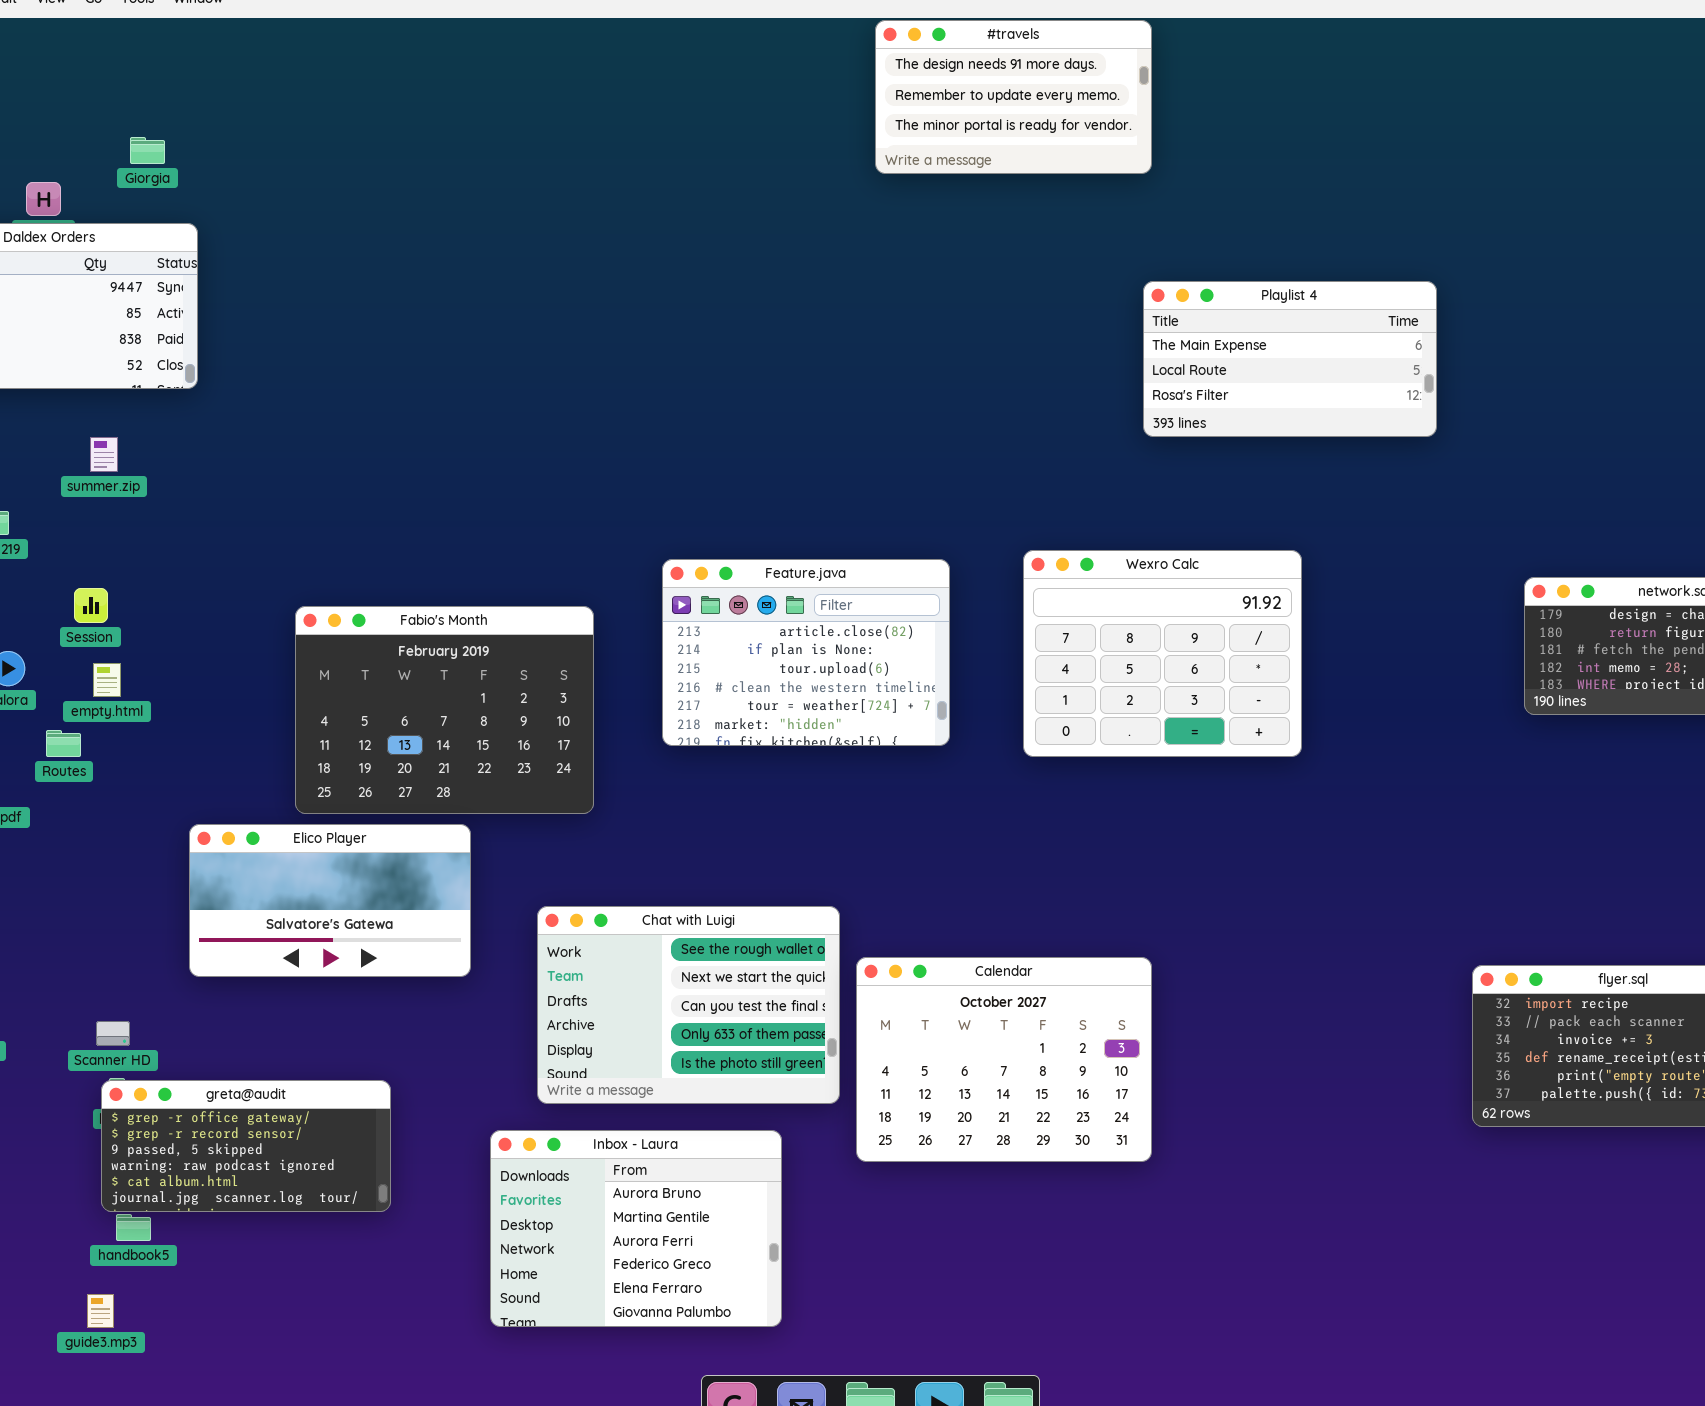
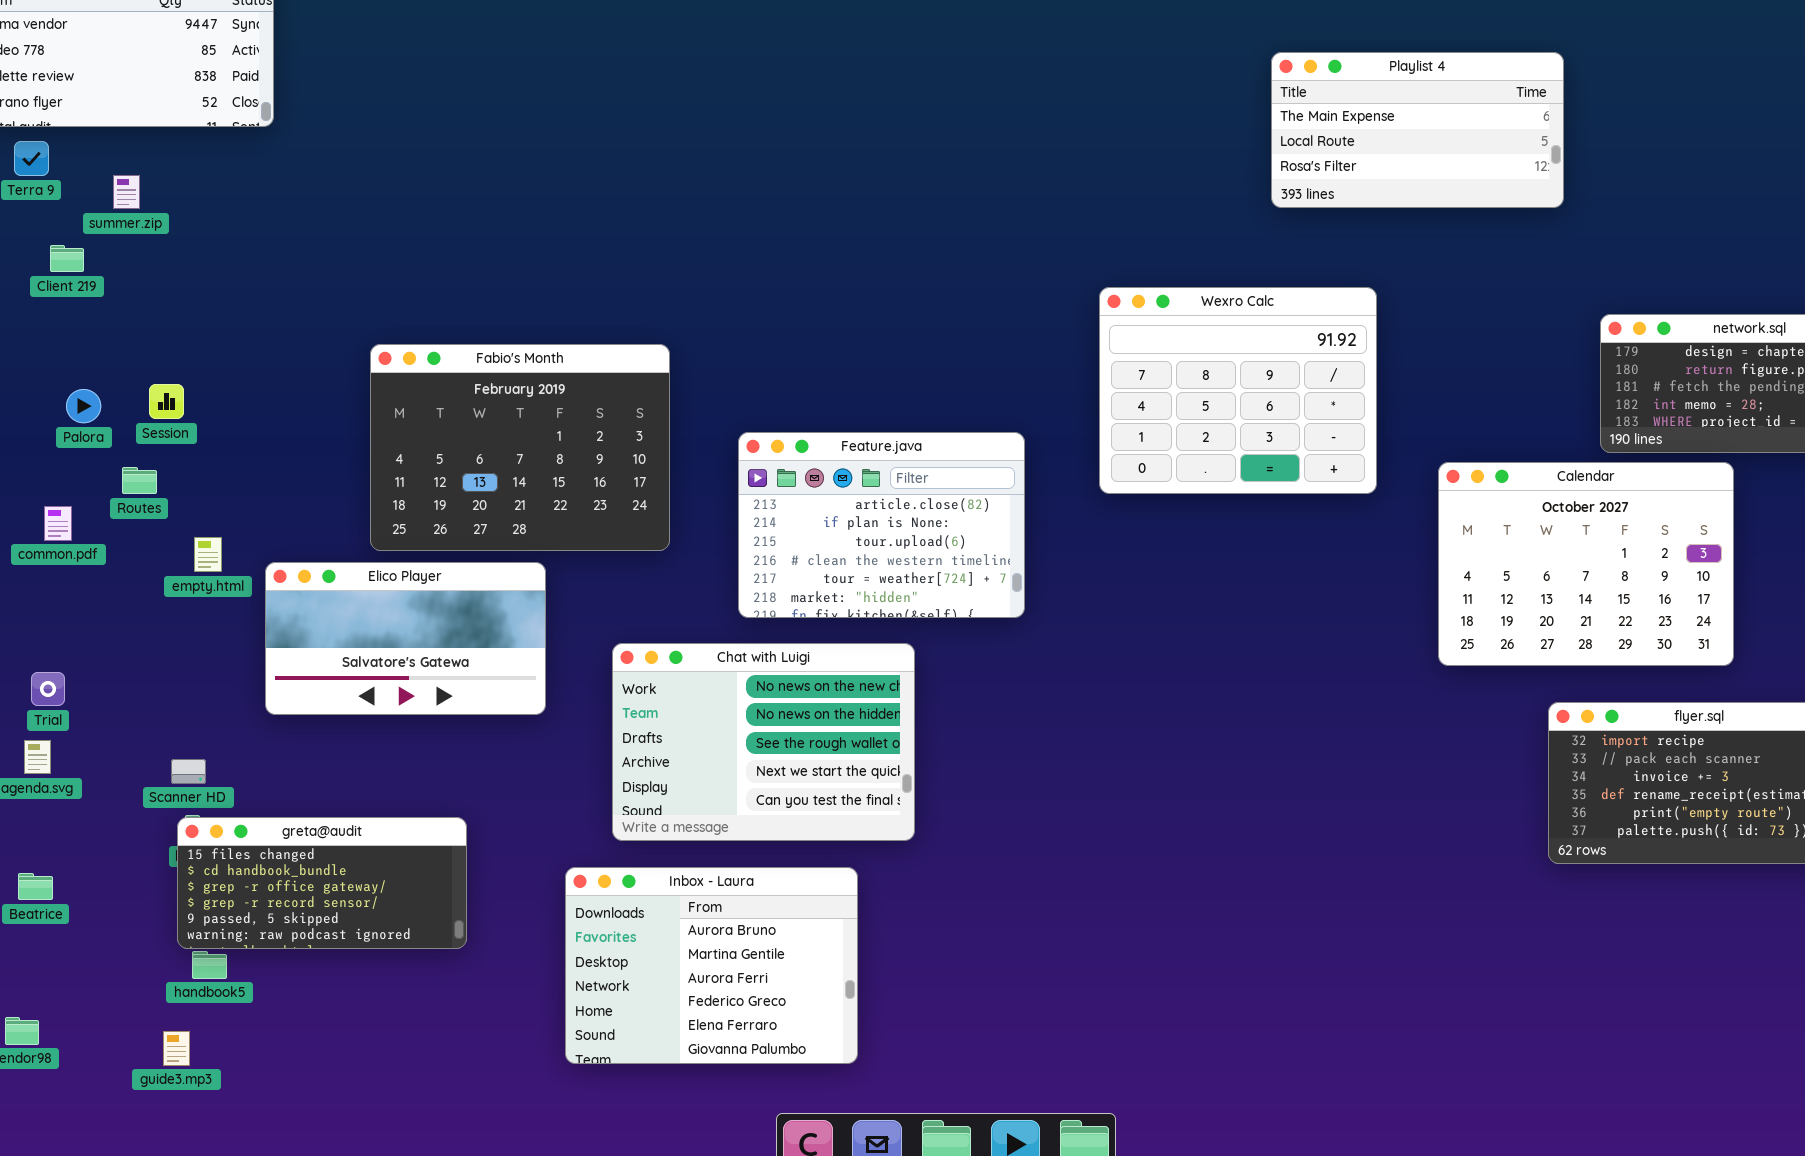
Playlist 4: [1143,281,1437,437] -> [1271,52,1564,208], moved
summer.zip: [90,437,118,472] -> [113,175,140,209], moved
Feature.java: [662,559,950,746] -> [738,432,1025,618], moved
Session: [74,588,108,623] -> [149,384,184,419], moved
empty.html: [93,663,121,697] -> [194,537,222,572], moved
Chat with Luigi: [537,906,840,1104] -> [612,643,915,841], scrolled up 2 rows
Calendar: [856,957,1152,1162] -> [1438,462,1734,666], moved
greta@audit: [101,1080,391,1212] -> [177,817,467,949], scrolled up 2 rows

